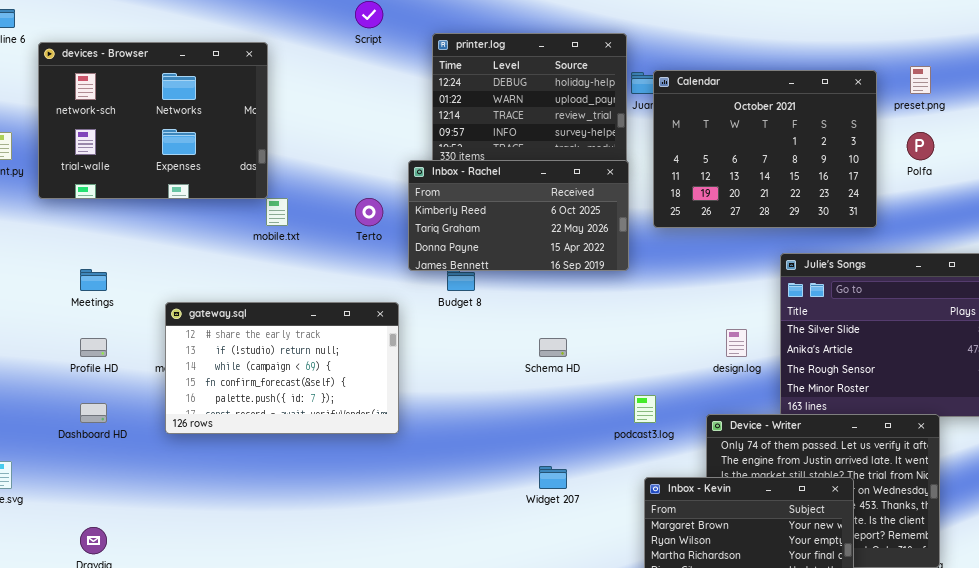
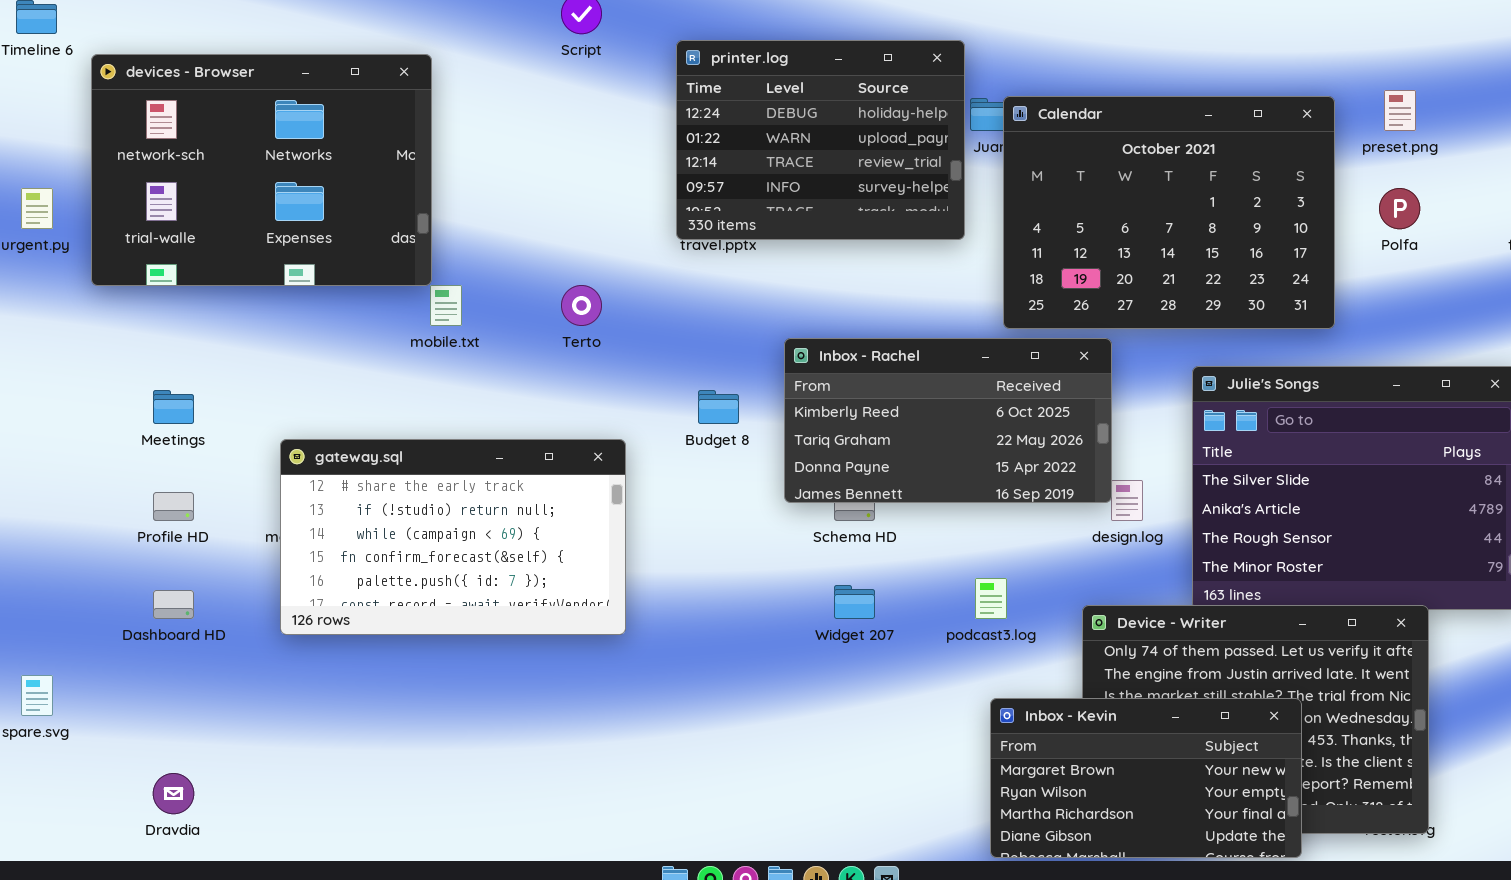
Inbox - Rachel: [408,160,629,271] -> [784,338,1112,503], moved
Widget 207: [539,466,567,489] -> [834,585,875,619], moved

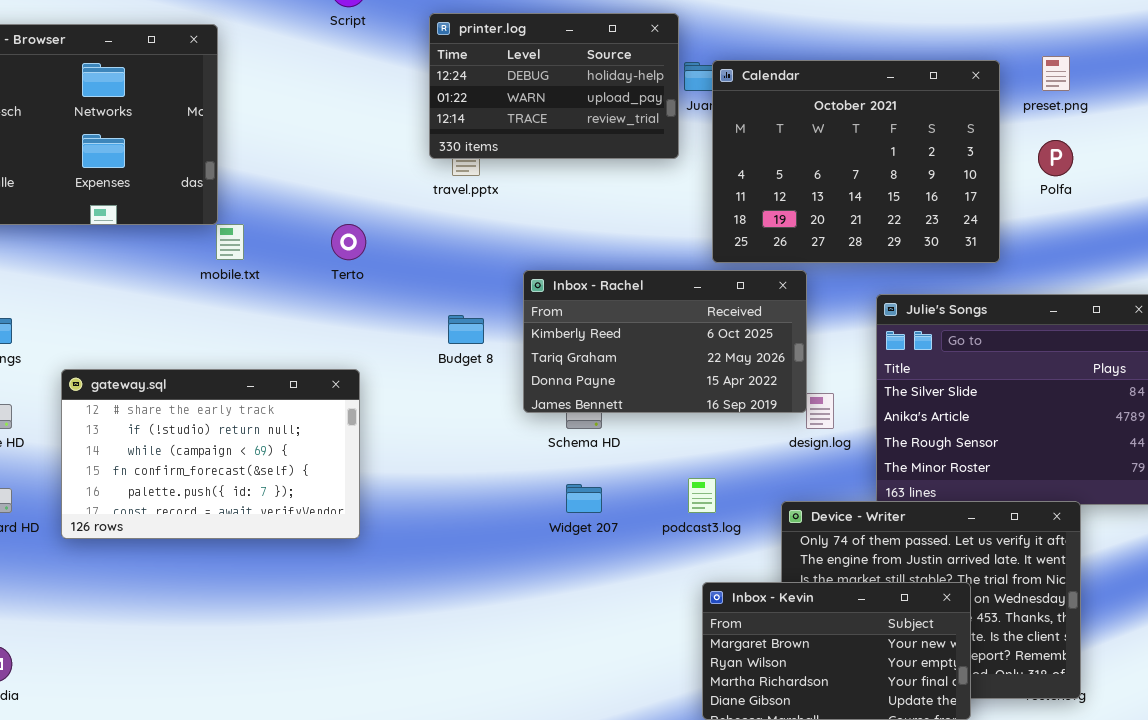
printer.log: [676,40,965,240] -> [429,13,679,159], resized
gateway.sql: [280,439,626,635] -> [61,369,360,539], moved

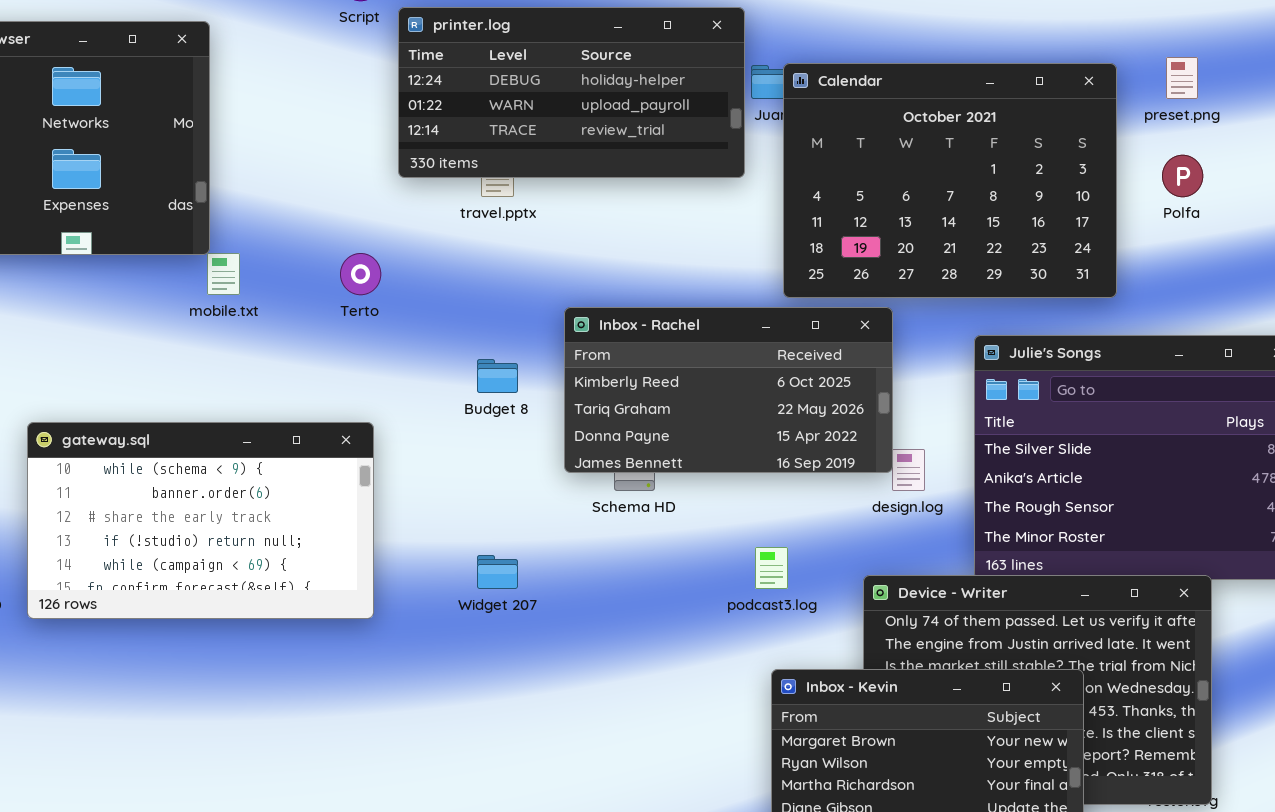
printer.log: [429,13,679,159] -> [398,7,745,178], resized
gateway.sql: [61,369,360,539] -> [27,422,374,619], scrolled up 2 rows
Widget 207: [566,484,602,513] -> [477,555,518,589], moved

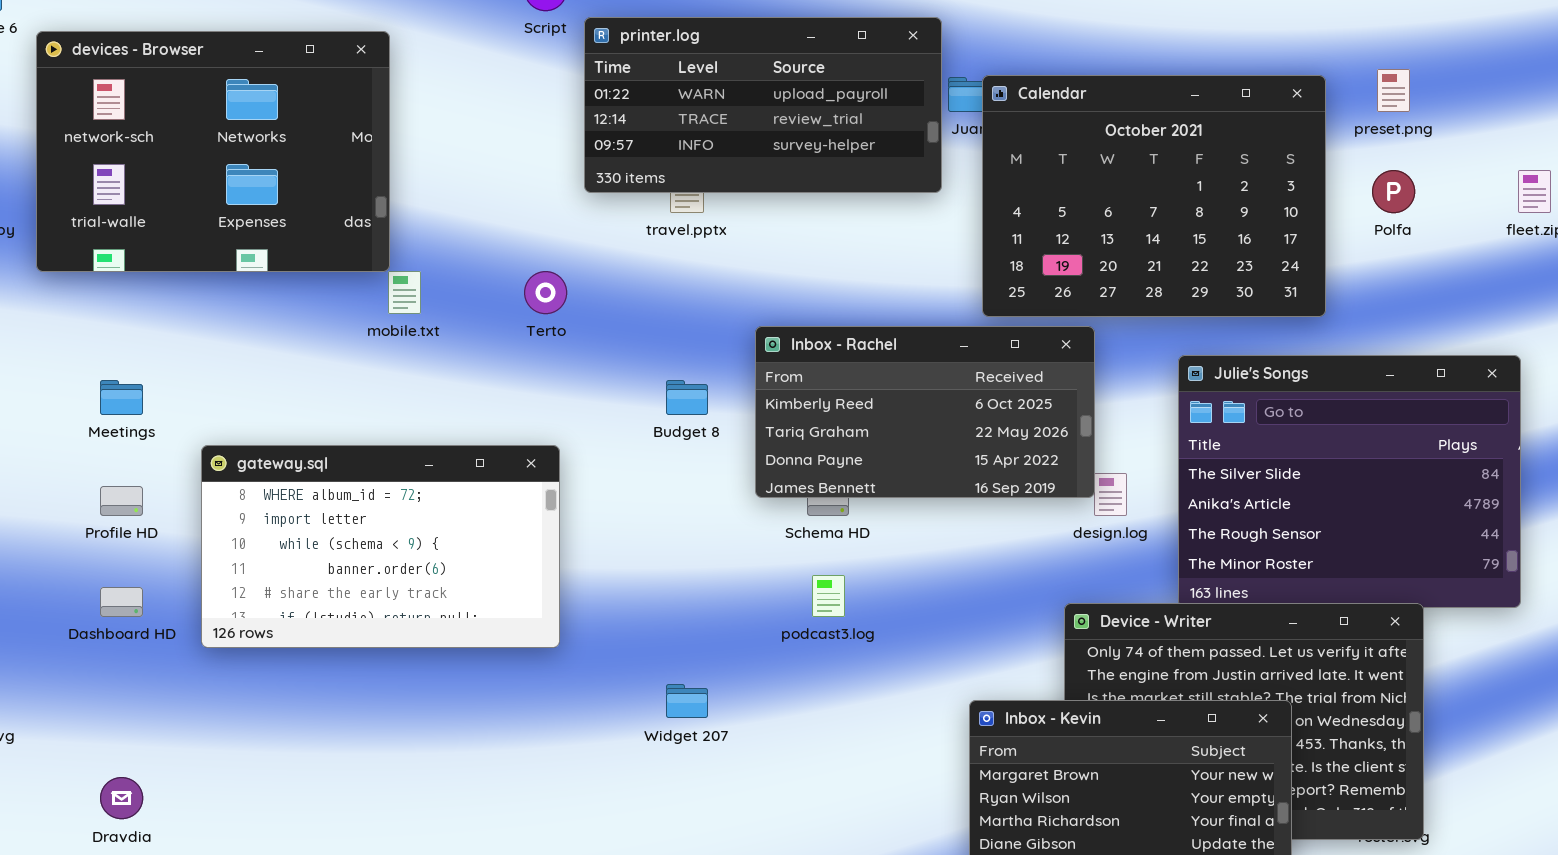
printer.log: [398,7,745,178] -> [584,17,942,193], scrolled down 1 row
gateway.sql: [27,422,374,619] -> [201,445,560,648], scrolled up 2 rows
podcast3.log: [755,547,788,589] -> [812,575,845,617], moved
Widget 207: [477,555,518,589] -> [666,684,708,718], moved

